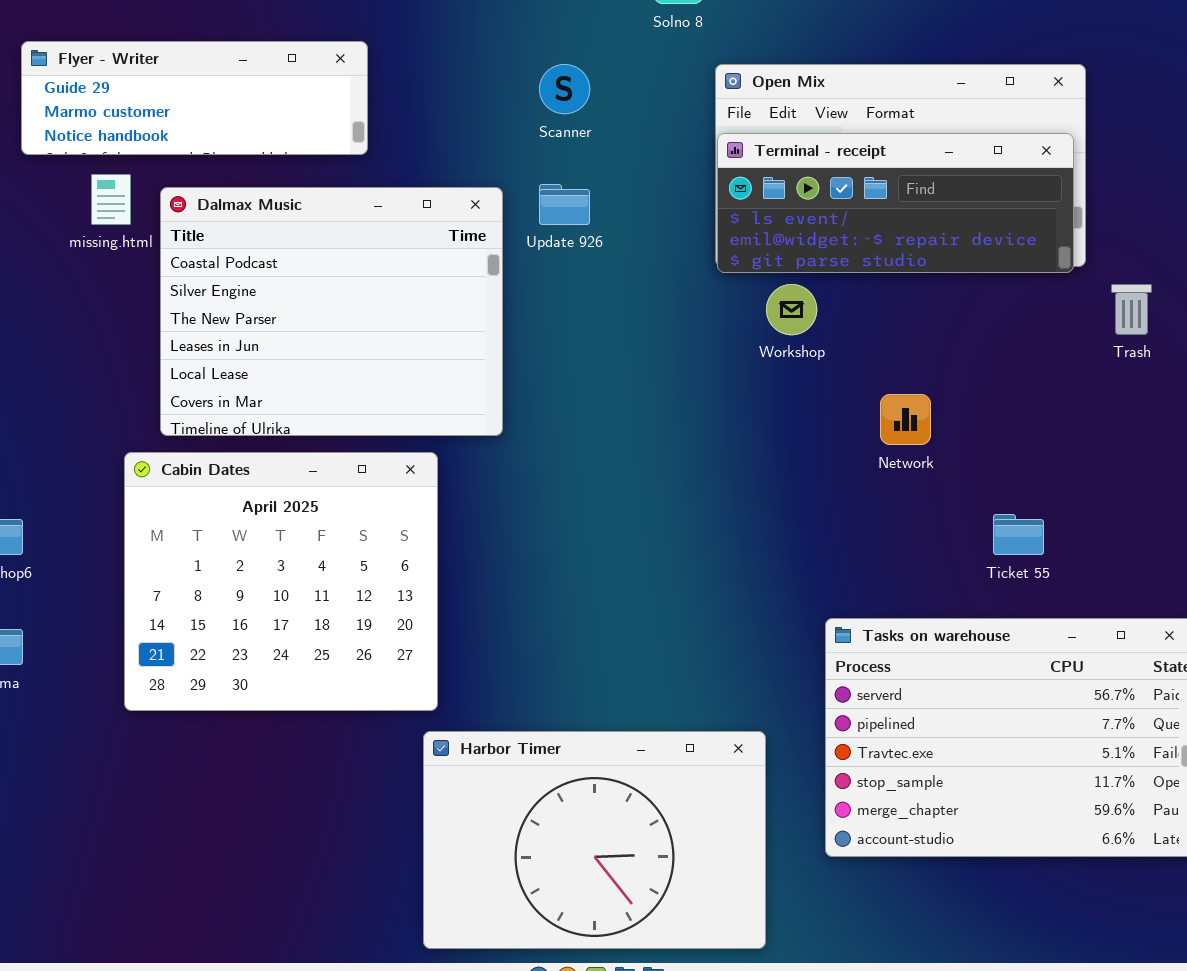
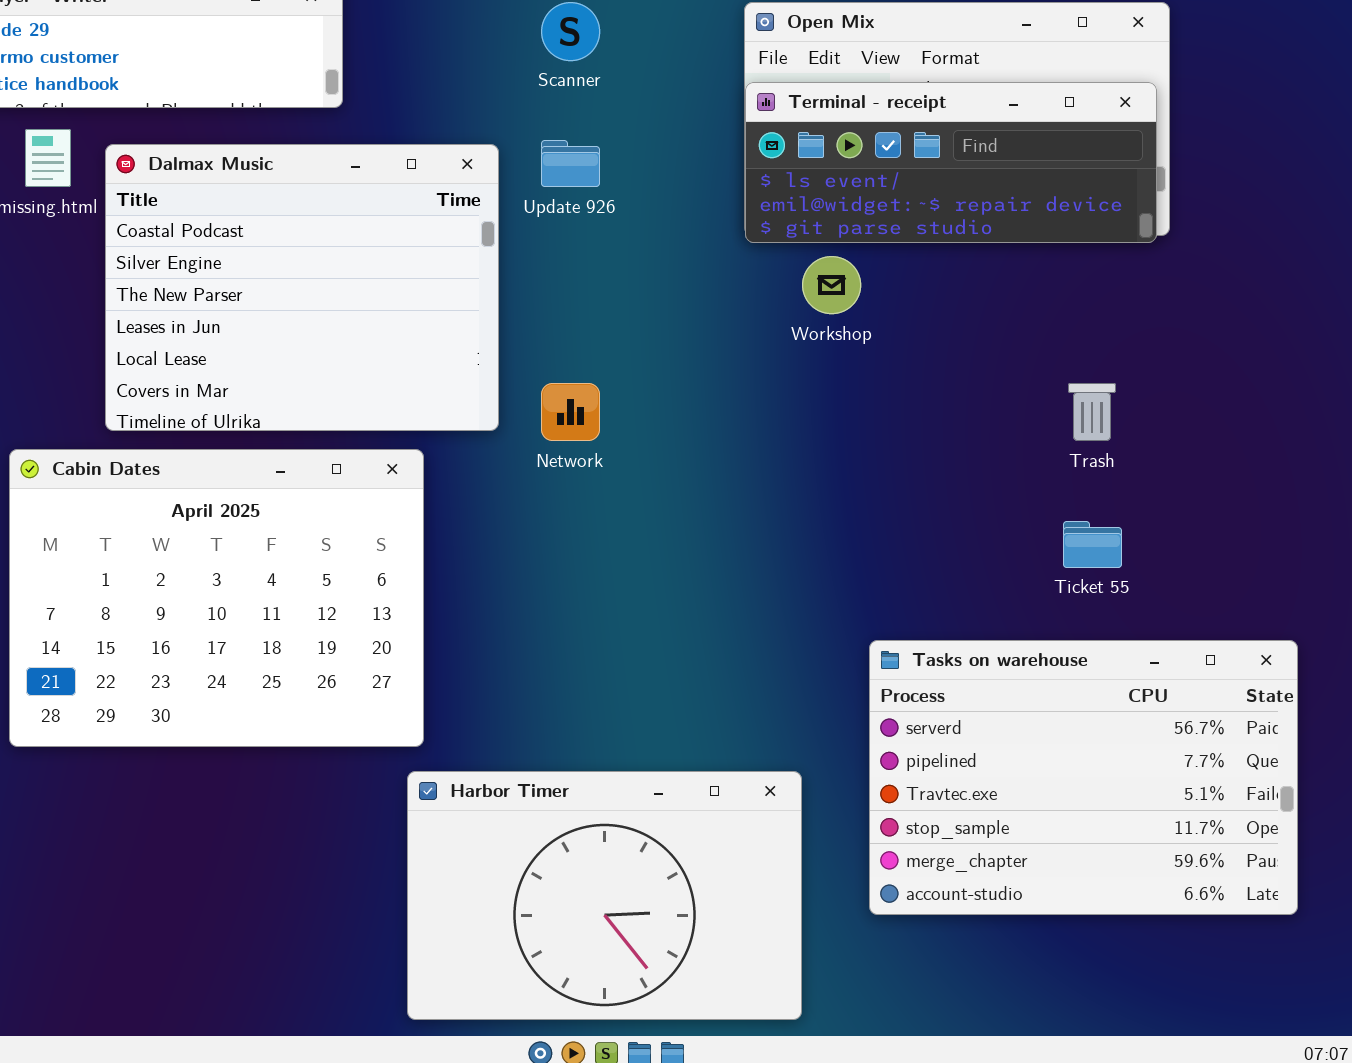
Trash: [1111,284,1152,335] -> [1068,383,1116,441], moved
Network: [880,394,931,445] -> [541,383,600,441], moved
Cabin Dates: [124,452,438,711] -> [9,449,424,747], resized

